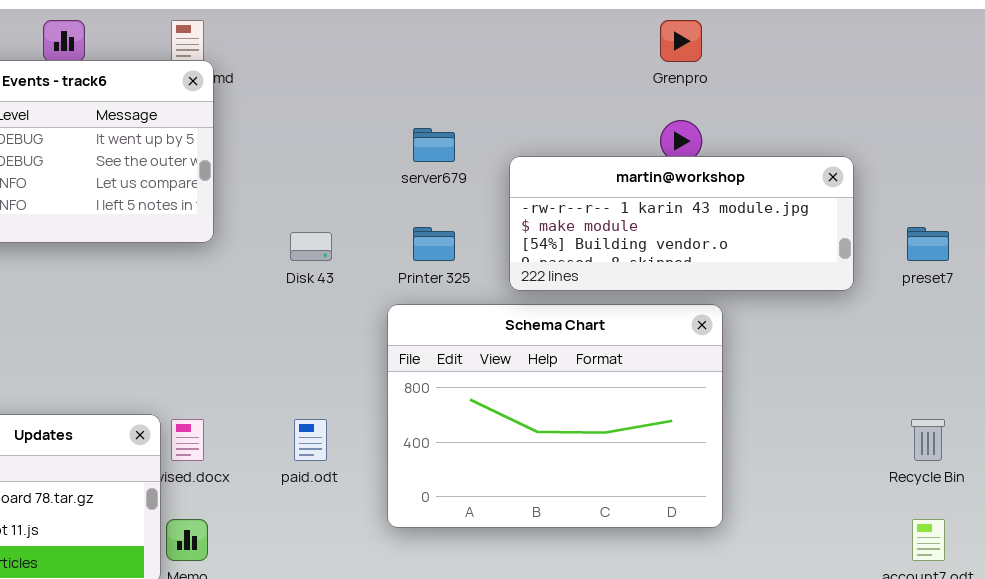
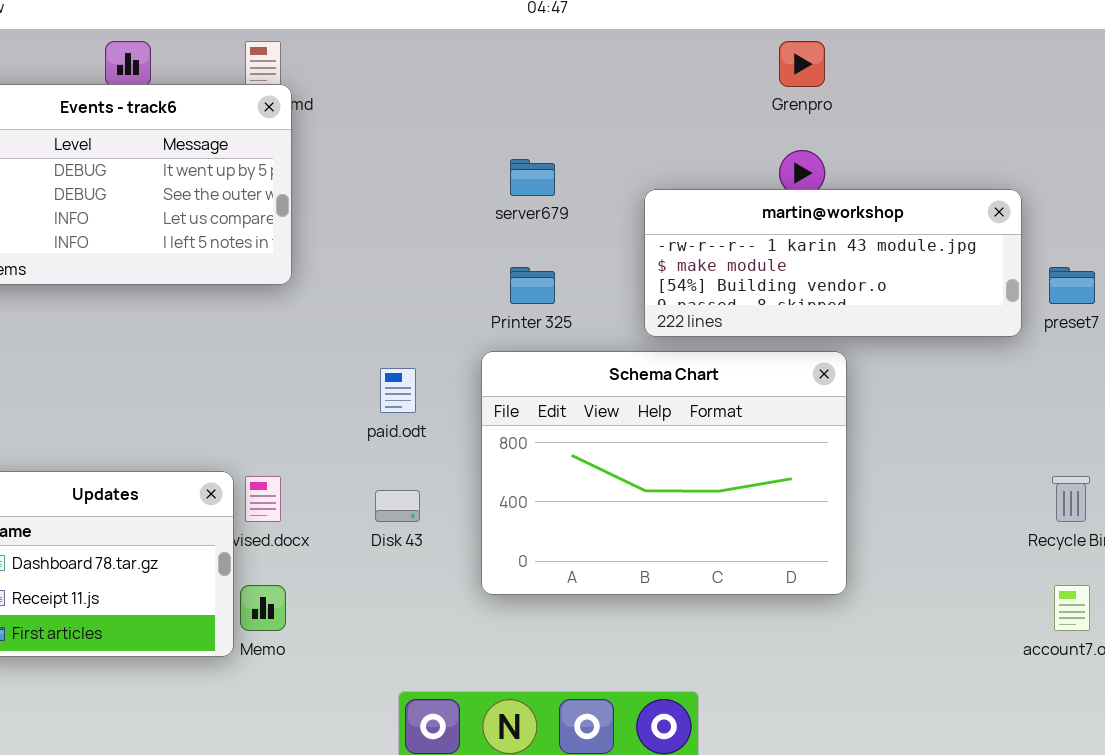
martin@workshop: [509,156,854,291] -> [644,189,1022,337], moved
Disk 43: [290,232,332,261] -> [375,490,420,522], moved
paid.odt: [294,419,327,461] -> [380,368,416,413], moved

